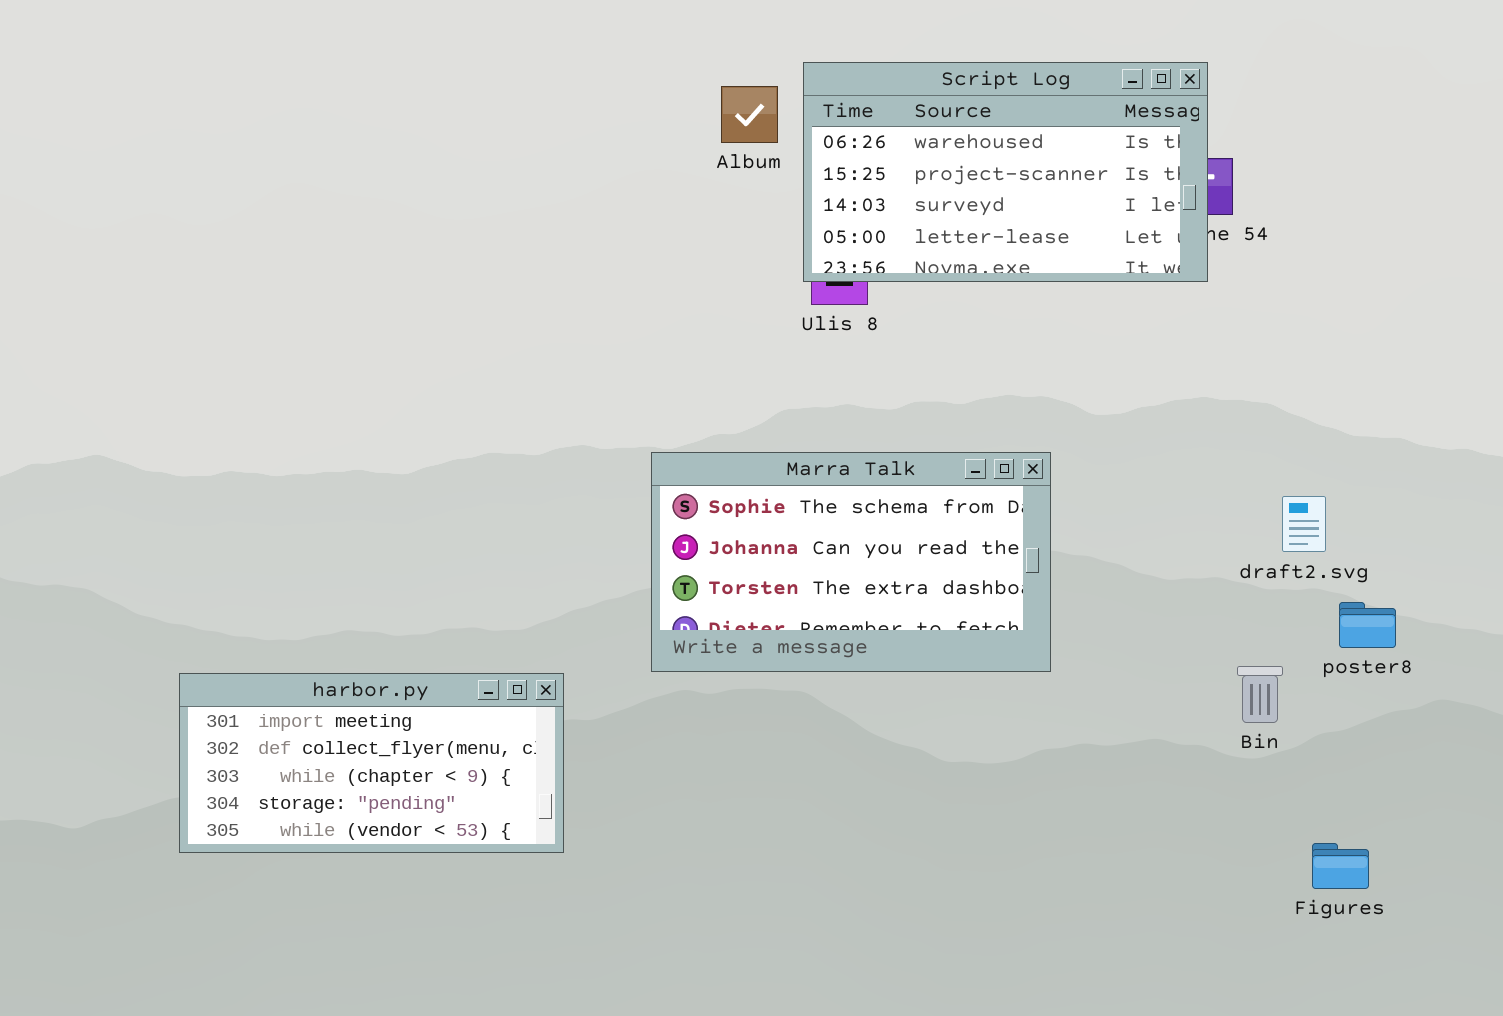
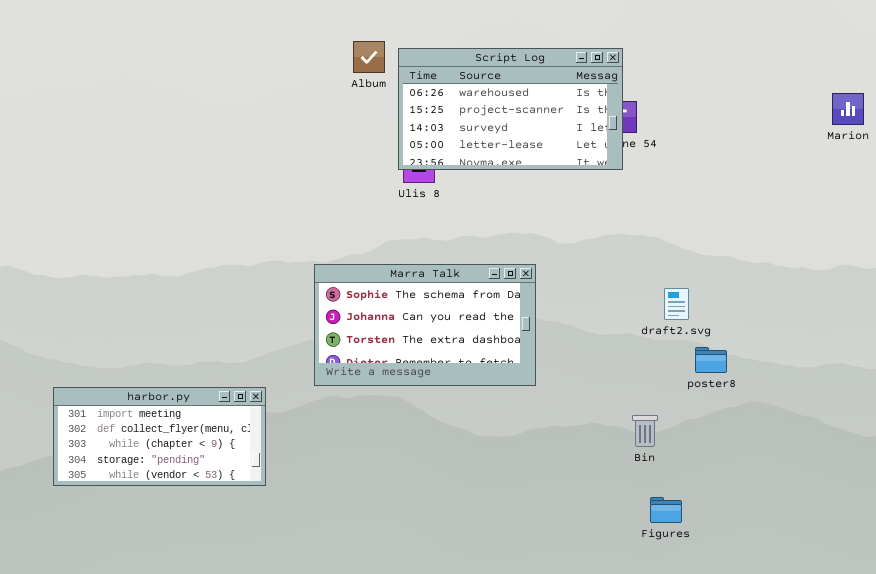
Album: [721,86,778,143] -> [353,41,385,73], moved
Bin: [1237,666,1283,723] -> [632,415,658,447], moved
Figures: [1312,843,1369,889] -> [650,497,682,523], moved

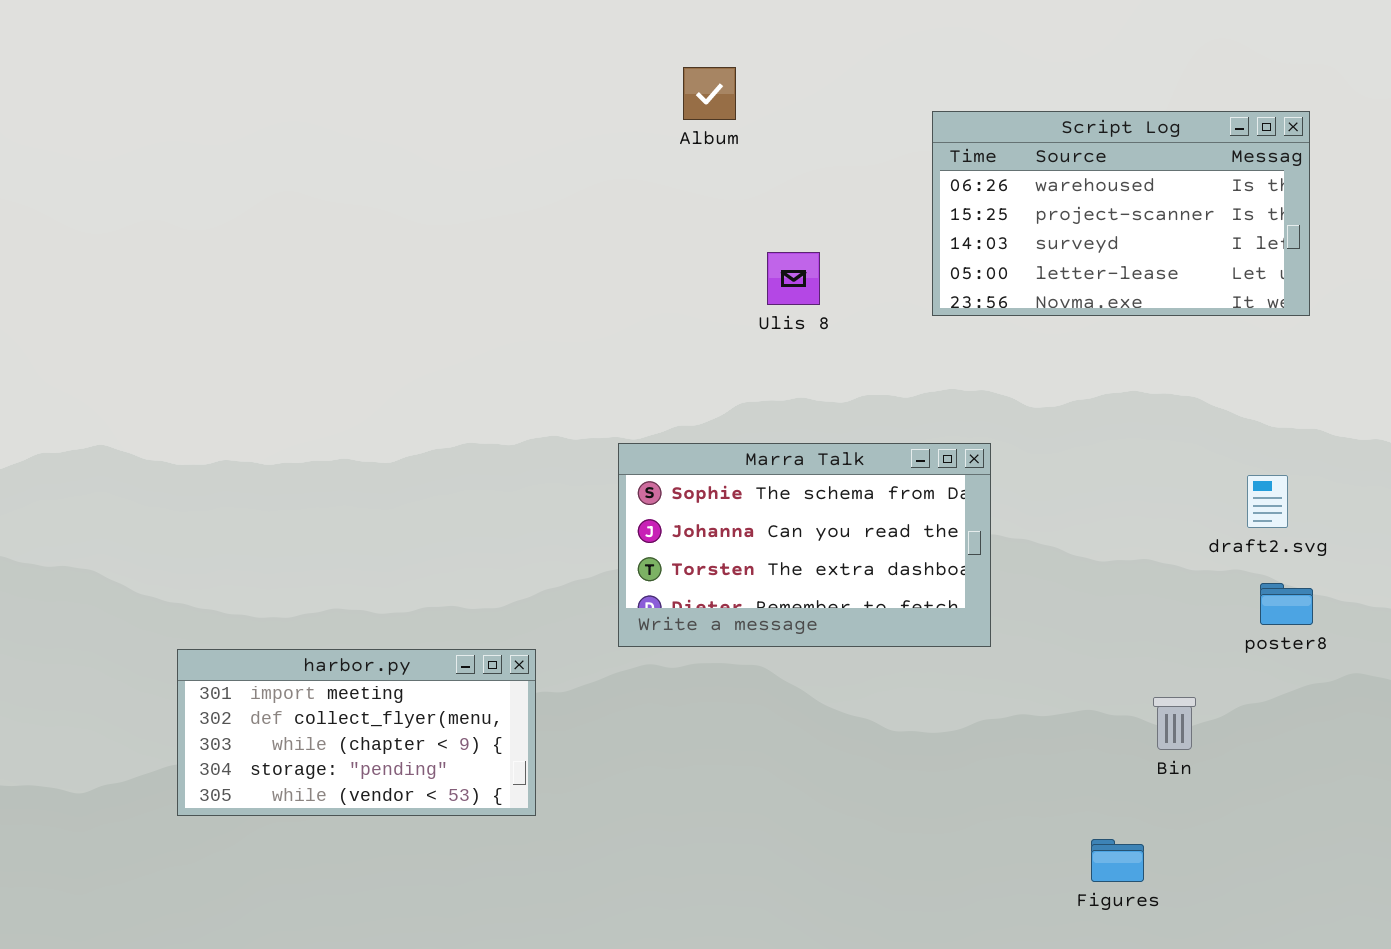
Script Log: [398,48,623,170] -> [932,111,1310,316], moved
draft2.svg: [664,288,689,320] -> [1247,475,1288,528], moved
Figures: [650,497,682,523] -> [1091,839,1144,882], moved

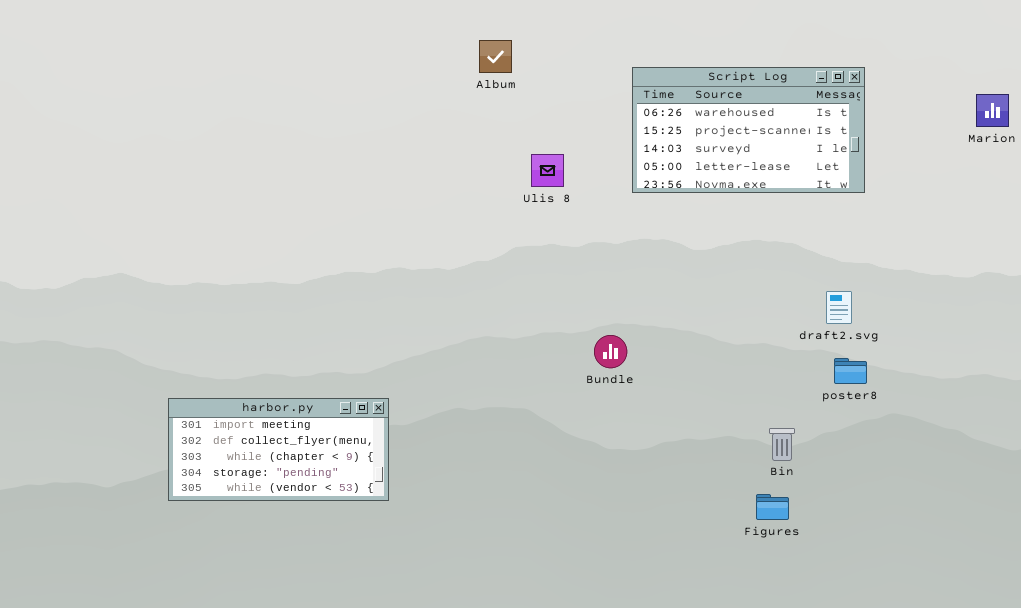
Marra Talk: [618,443,991,647] -> none, closed
Figures: [1091,839,1144,882] -> [756,494,789,520], moved

